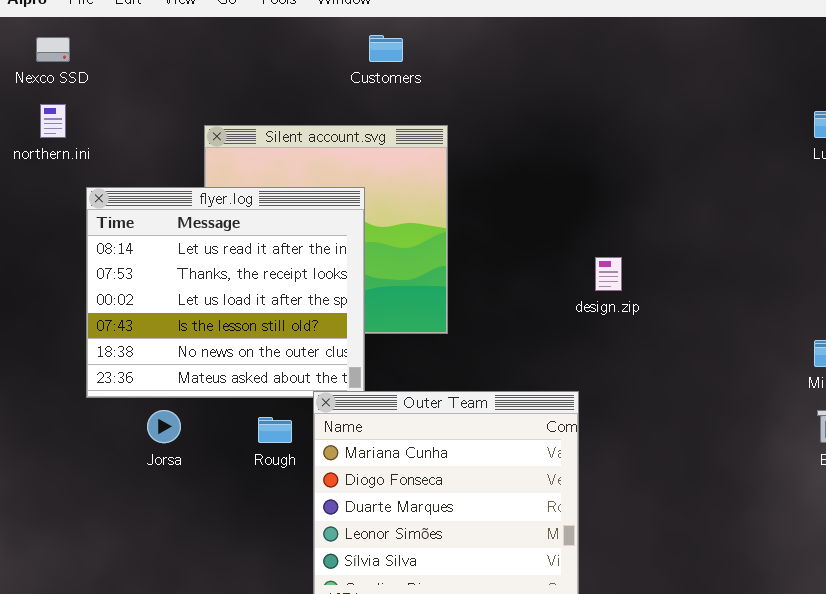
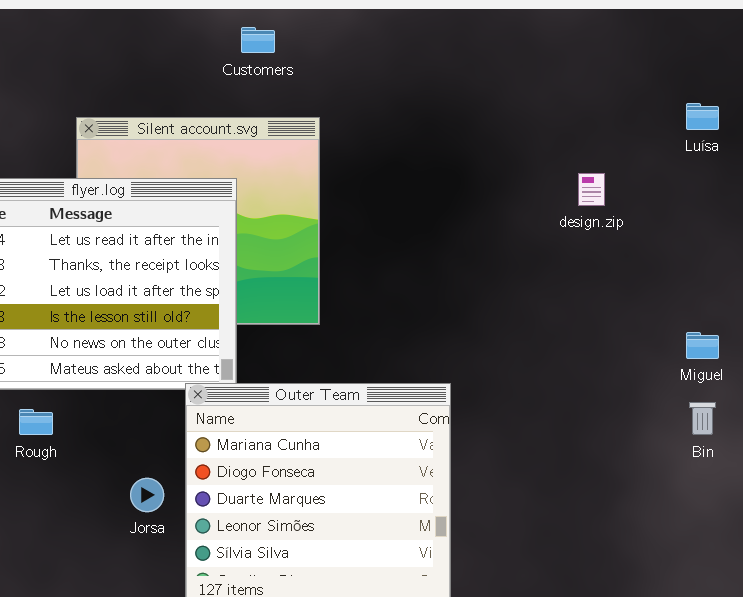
design.zip: [595,257,622,291] -> [578,173,605,206], moved
Jorsa: [147,410,181,443] -> [130,478,164,512], moved
Rough: [258,417,292,443] -> [19,409,53,435], moved

